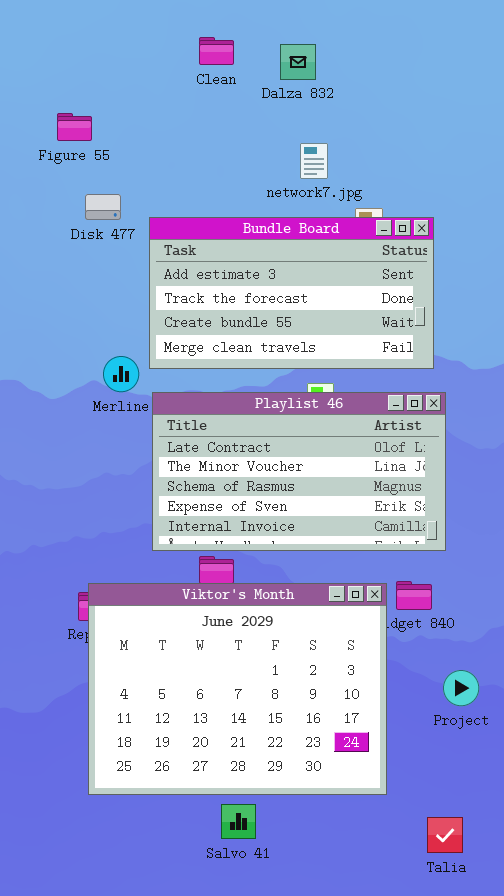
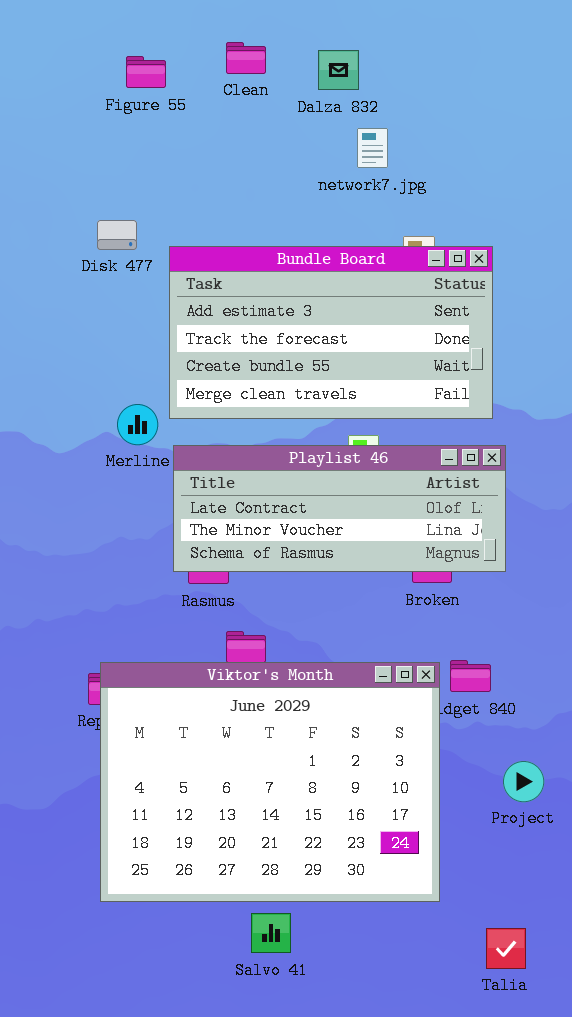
Figure 55: [57,113,92,141] -> [126,56,166,88], moved
network7.jpg: [300,143,328,179] -> [357,128,388,168], moved
Playlist 46: [152,392,446,551] -> [173,445,506,572], resized

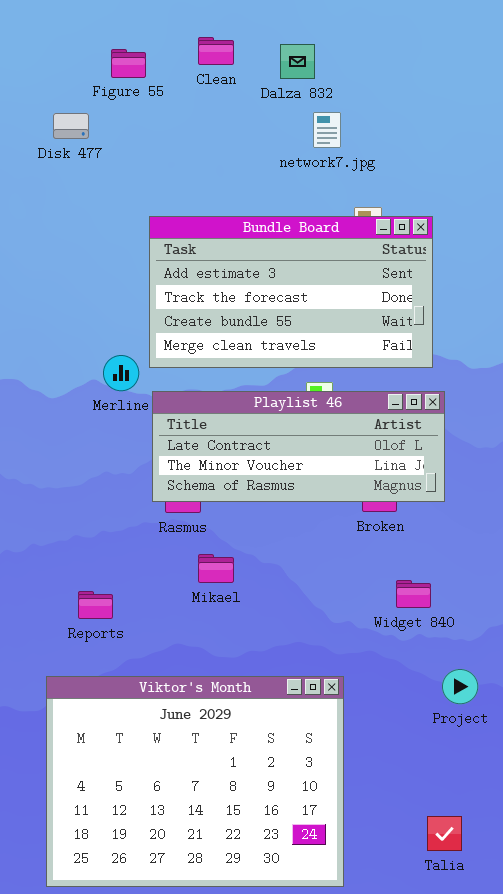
Disk 477: [97,220,137,250] -> [53,113,89,139], moved
Viktor's Month: [100,662,440,902] -> [46,676,344,887], moved

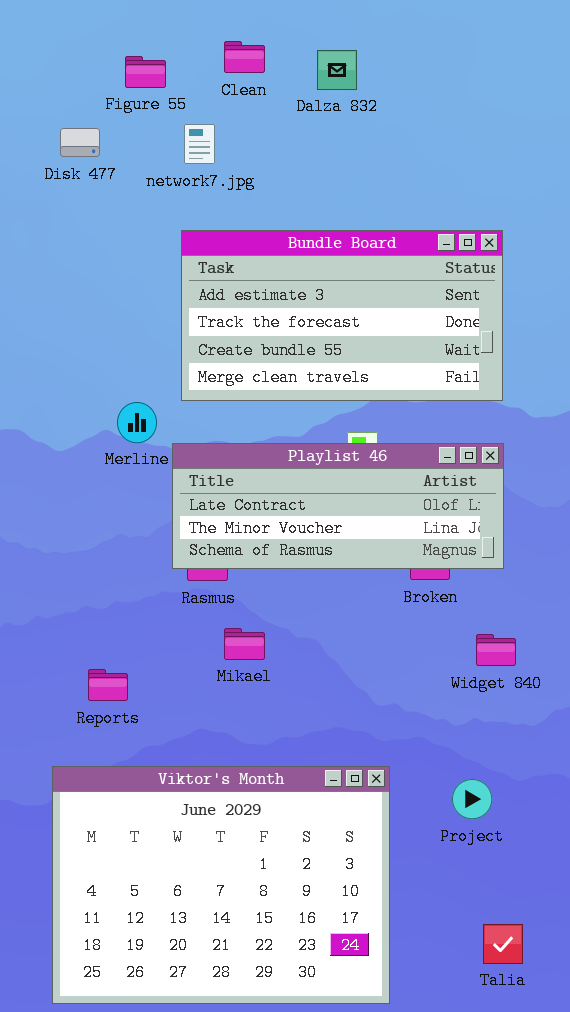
network7.jpg: [313,112,341,148] -> [184,124,215,164], moved
Bundle Board: [149,216,433,368] -> [181,230,503,401], moved
Widget 840: [396,580,431,608] -> [476,634,516,666], moved
Project: [442,669,478,704] -> [452,779,492,819], moved

